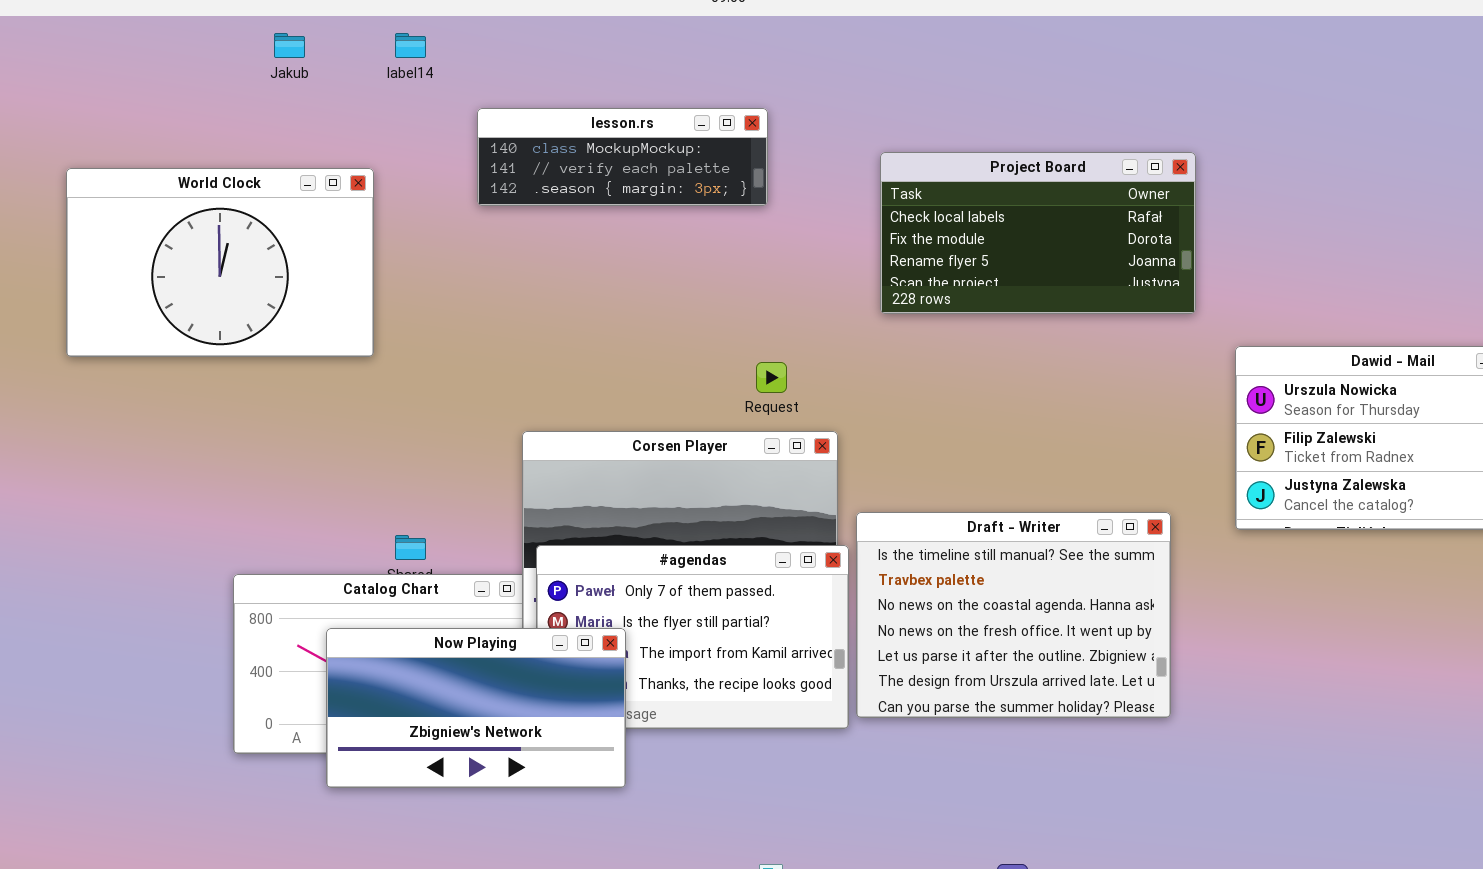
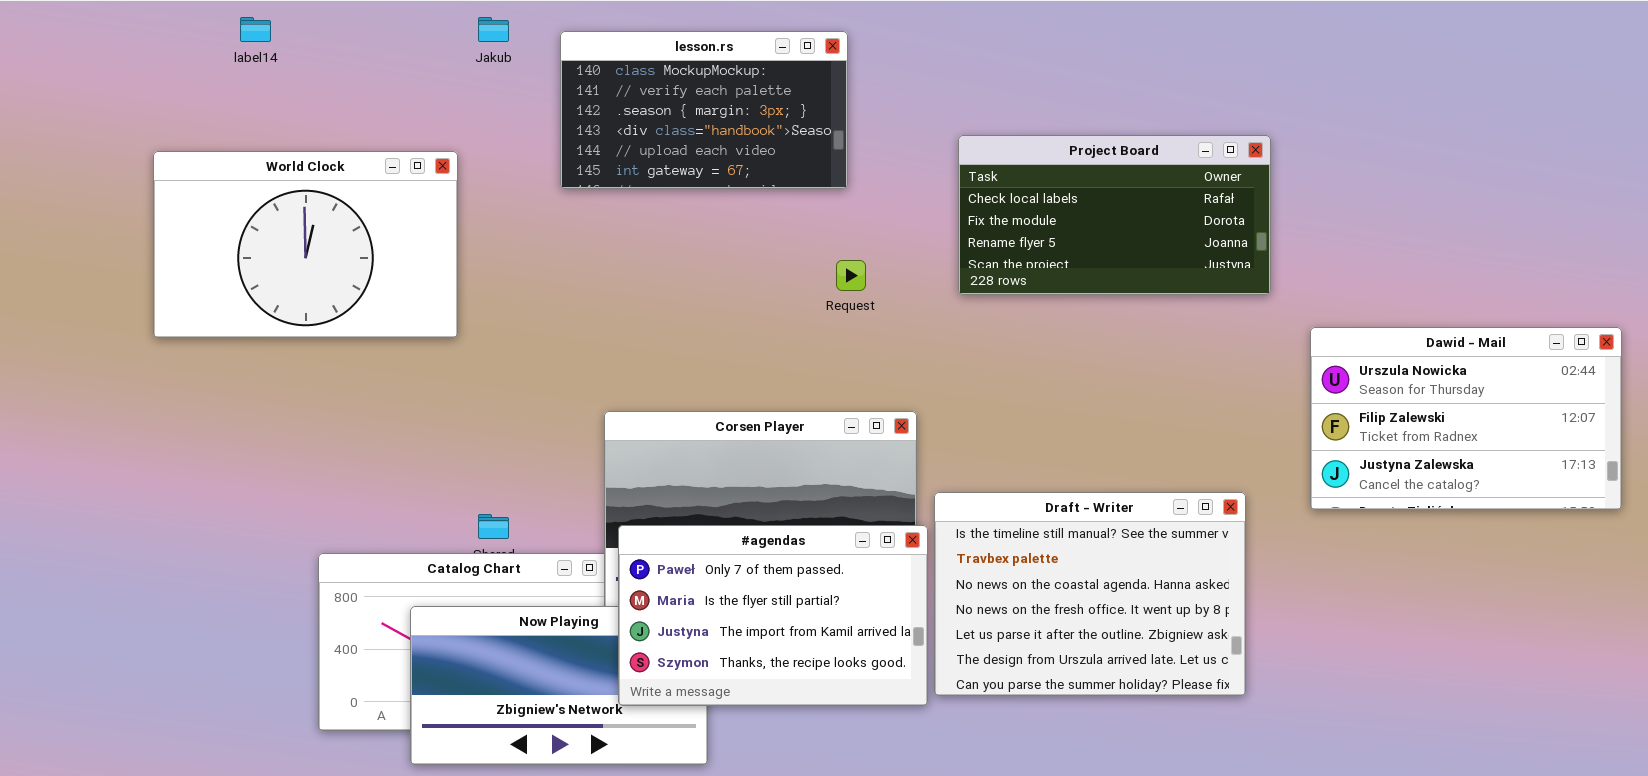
Jakub: [274,33,305,58] -> [478,17,509,42], moved
label14: [395,33,426,58] -> [240,17,271,42], moved
lesson.rs: [477,108,768,206] -> [560,31,848,189], resized
Request: [756,362,787,393] -> [836,260,866,291], moved
#agendas: [536,545,849,729] -> [618,525,928,706], raised

